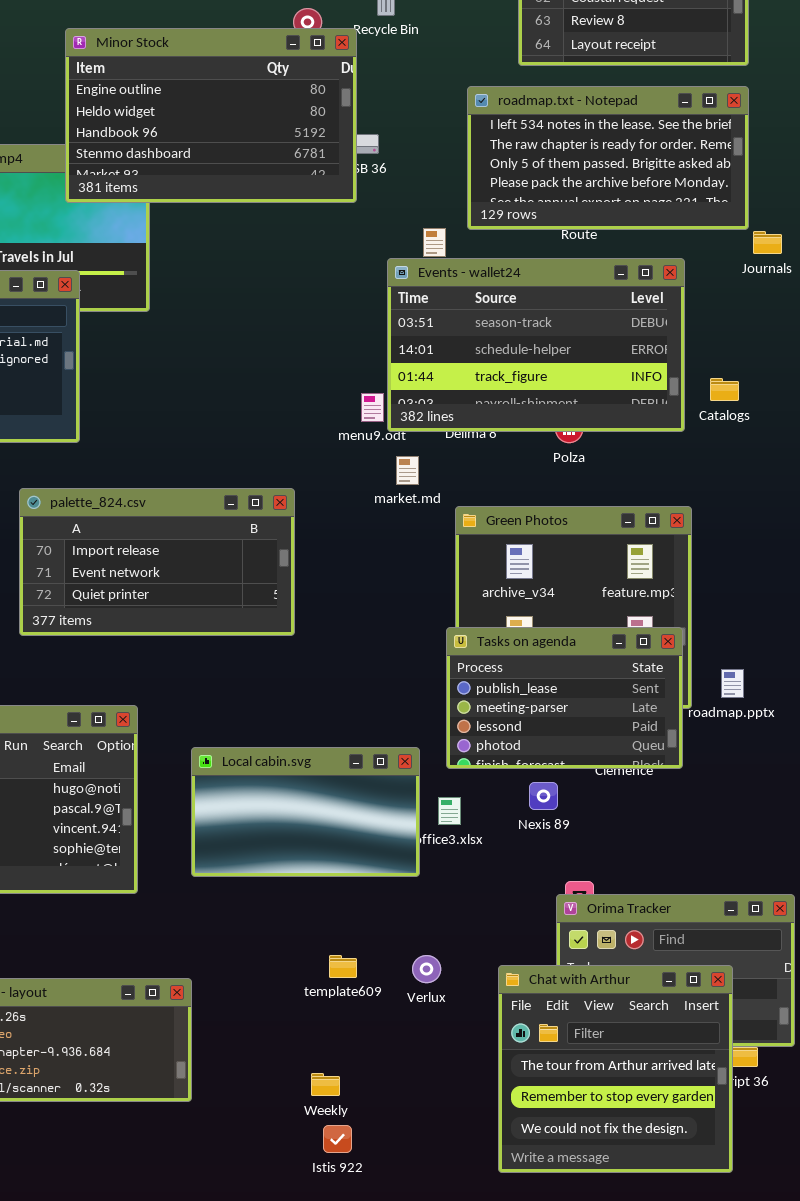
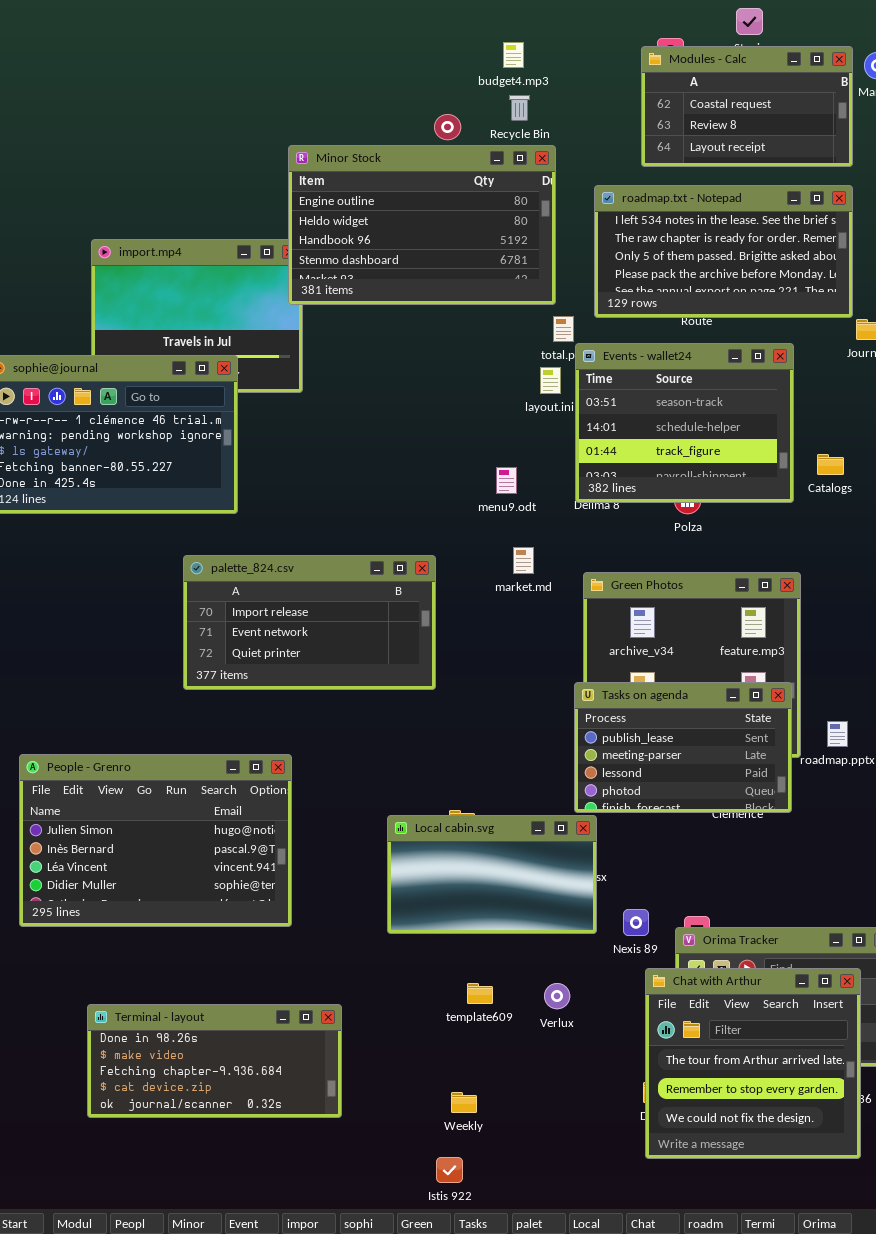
Minor Stock: [65,28,357,203] -> [288,145,556,305], moved
Events - wallet24: [387,258,685,432] -> [575,343,794,503], resized
market.md: [396,456,419,485] -> [513,547,534,574], moved
Local cabin.svg: [191,747,420,877] -> [387,815,597,934], moved
Nexis 89: [529,782,558,810] -> [623,909,649,936], moved
Chat with Arthur: [498,965,733,1173] -> [645,968,861,1159], moved
Istis 922: [323,1125,352,1153] -> [436,1157,463,1183], moved

